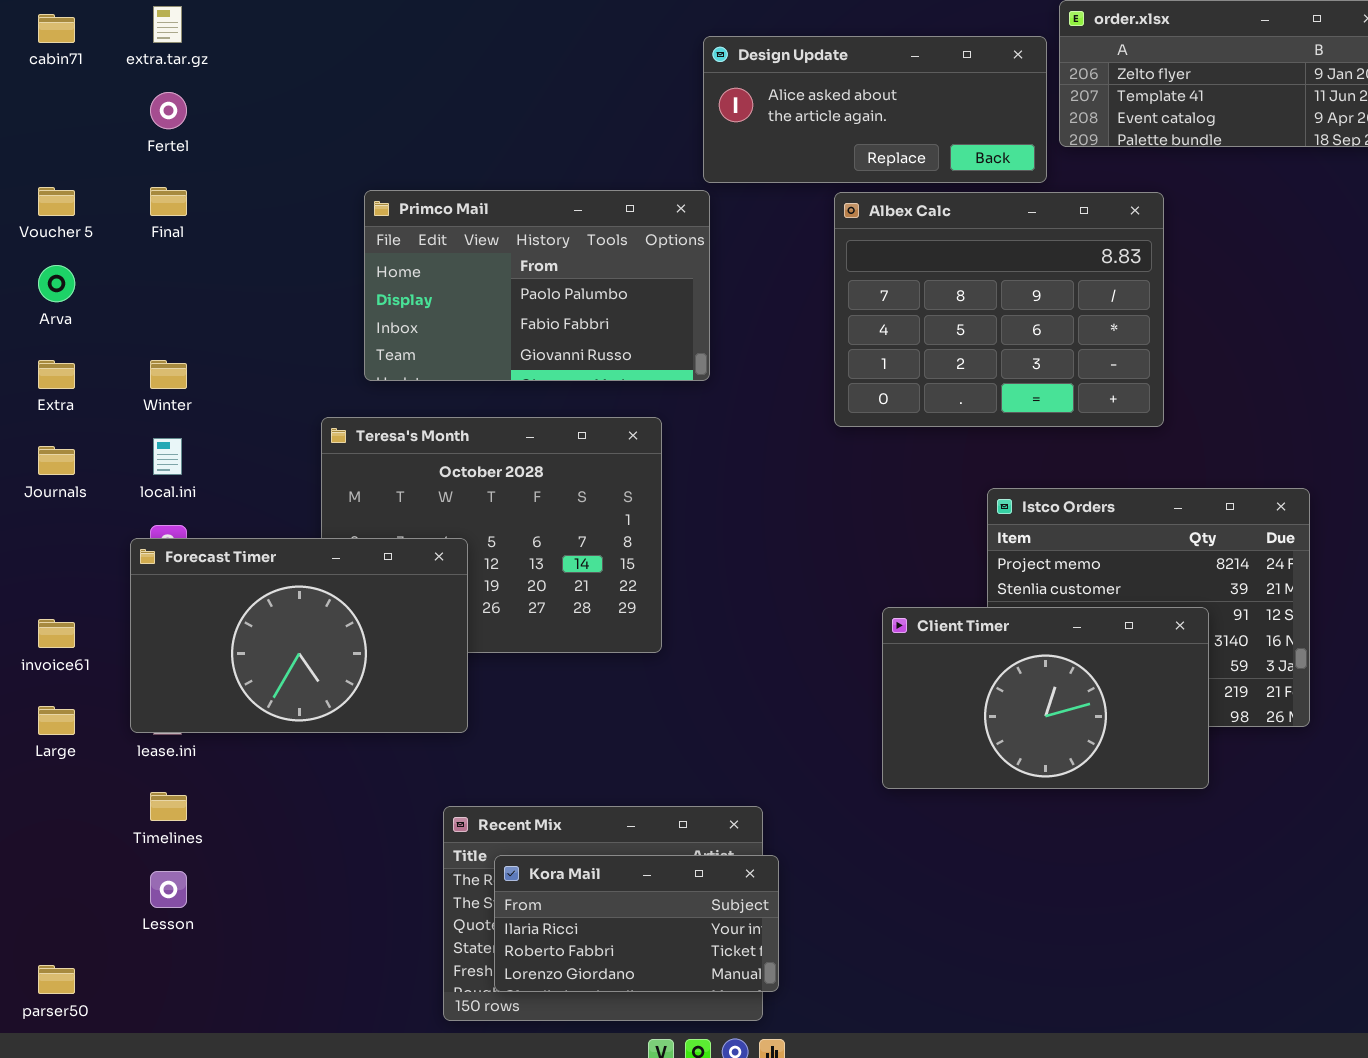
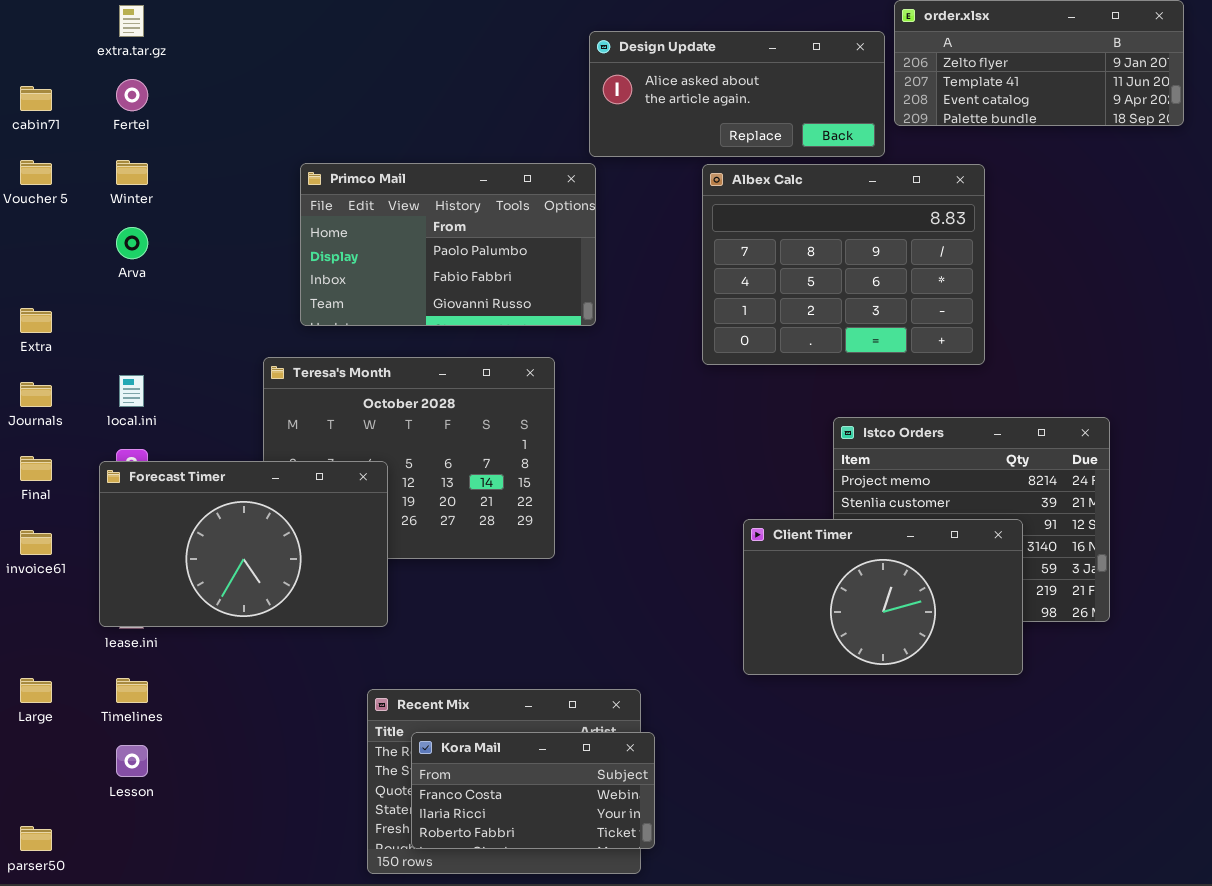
cabin71: [38,14,75,43] -> [20,86,52,111], moved
Final: [150,187,187,216] -> [20,456,52,481], moved
Arva: [38,265,75,302] -> [116,227,148,259], moved
Winter: [150,360,187,389] -> [116,160,148,185], moved
Large: [38,706,75,735] -> [20,678,52,703], moved
Kora Mail: [494,855,779,992] -> [411,732,655,849], scrolled up 1 row

